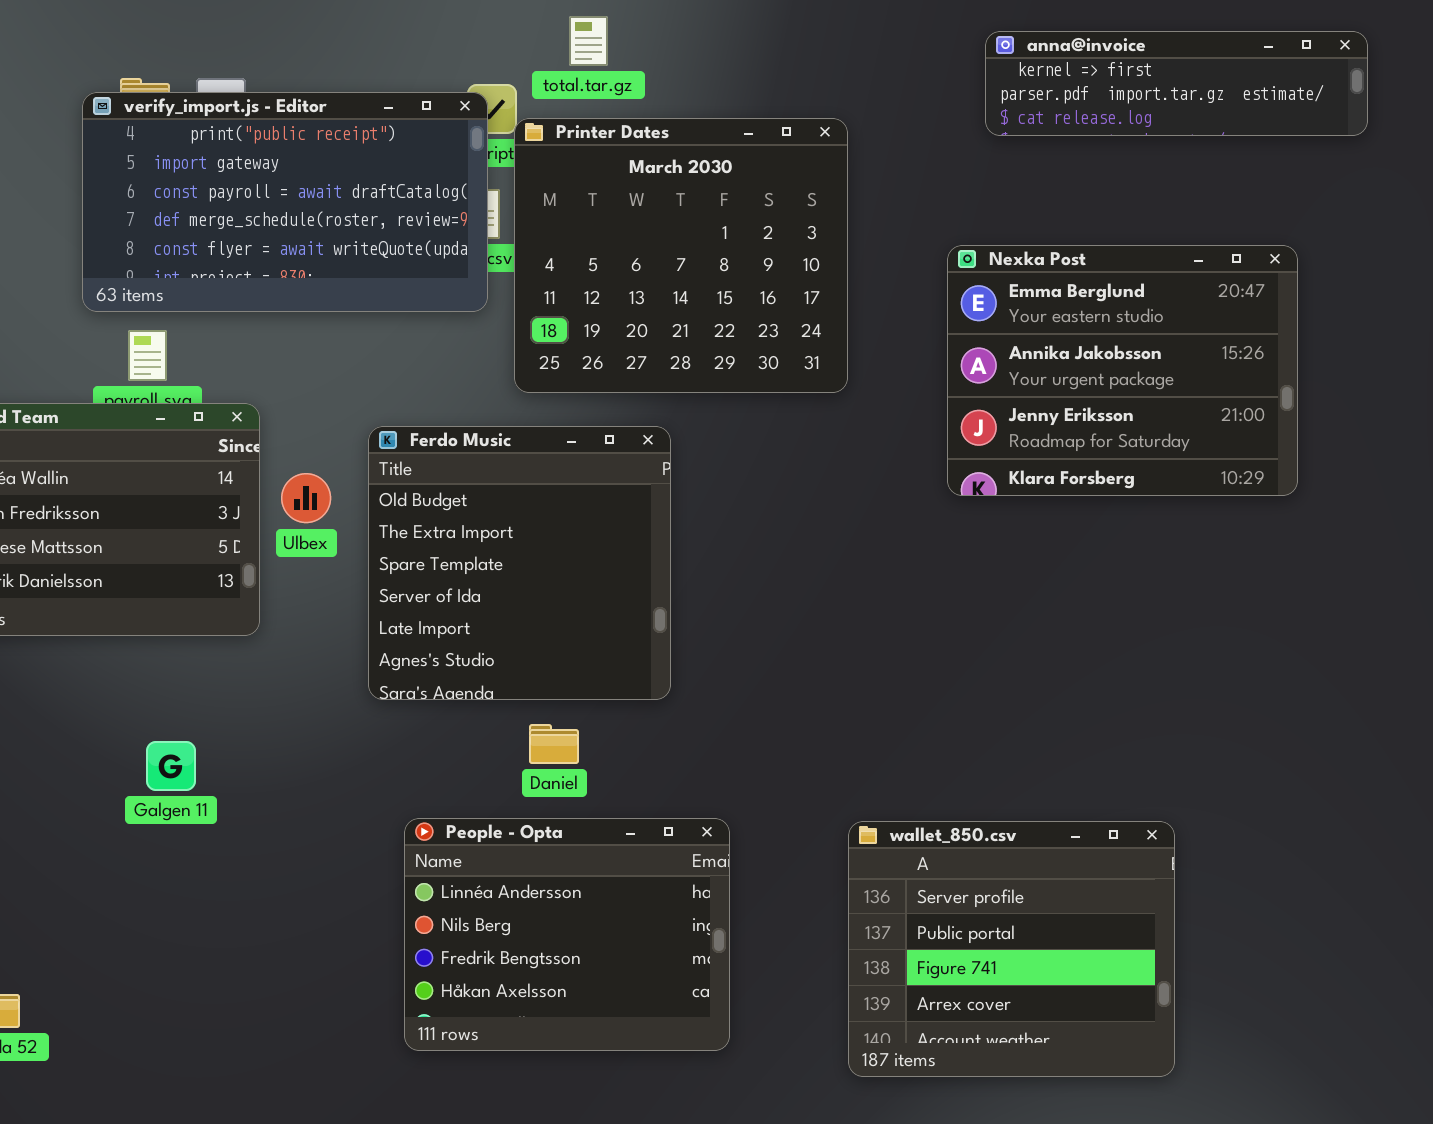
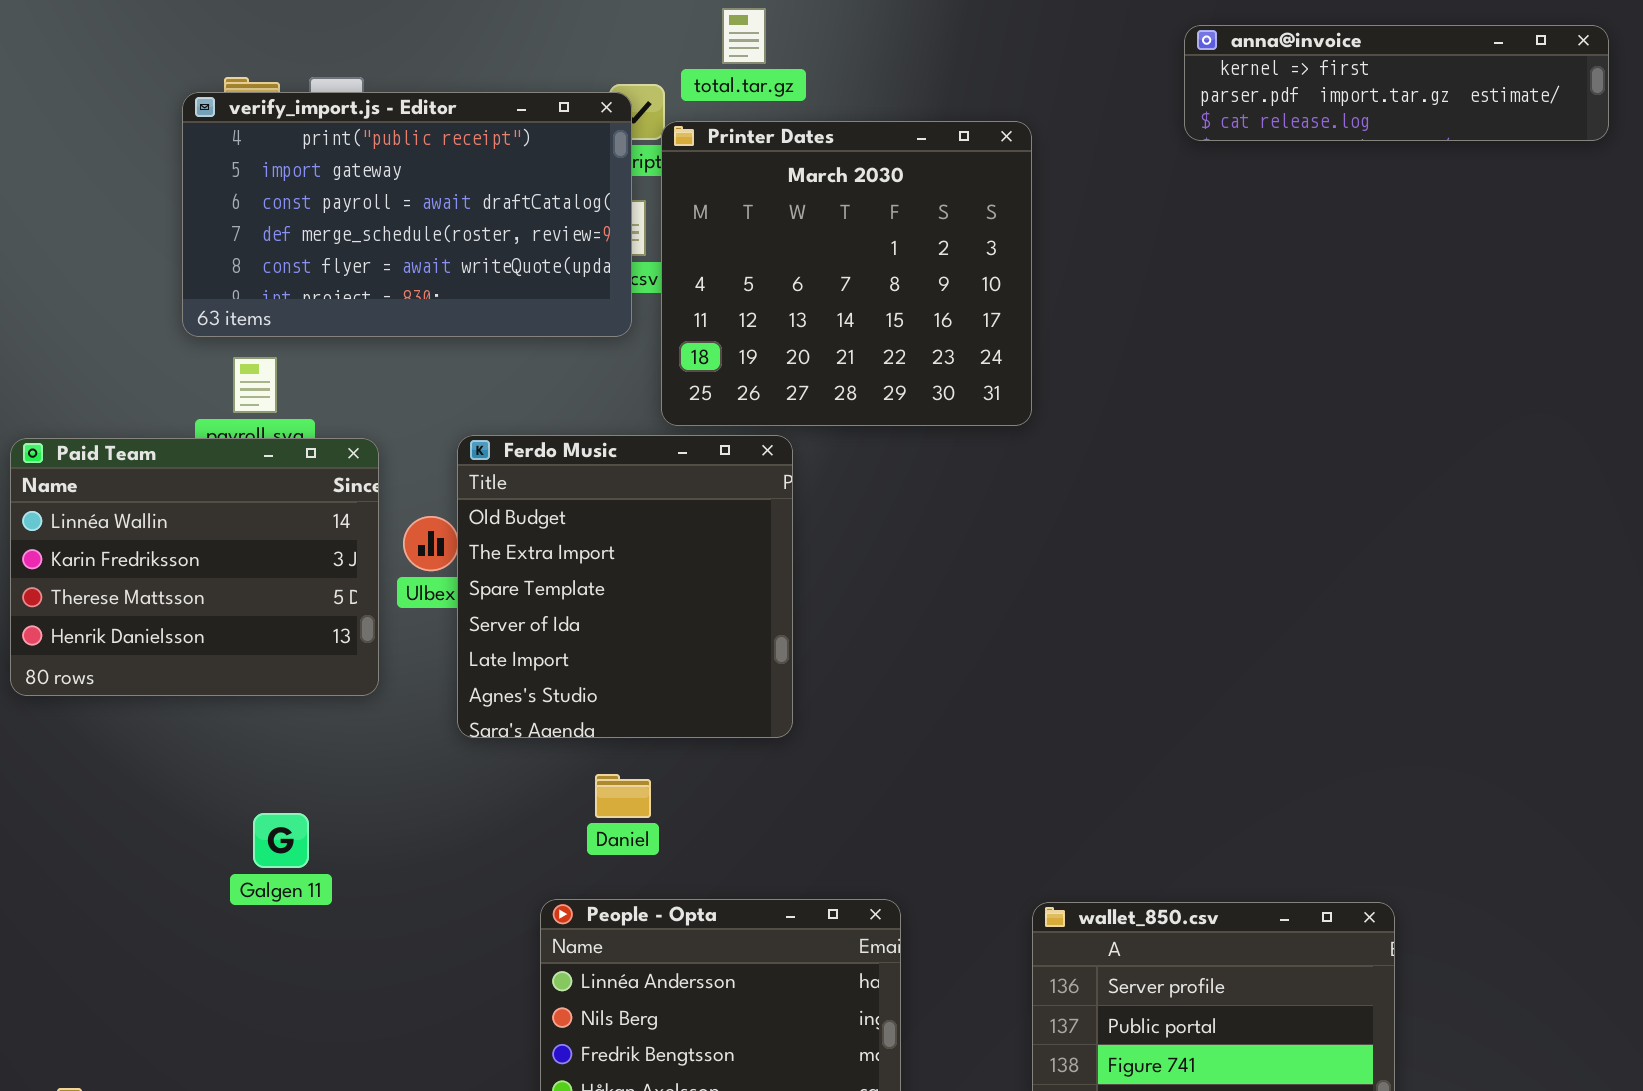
Nexka Post: [947,245,1298,496] -> none, closed
Ferdo Music: [368,426,671,700] -> [457,435,793,738], moved
Daniel: [529,724,579,764] -> [595,774,651,818], moved

